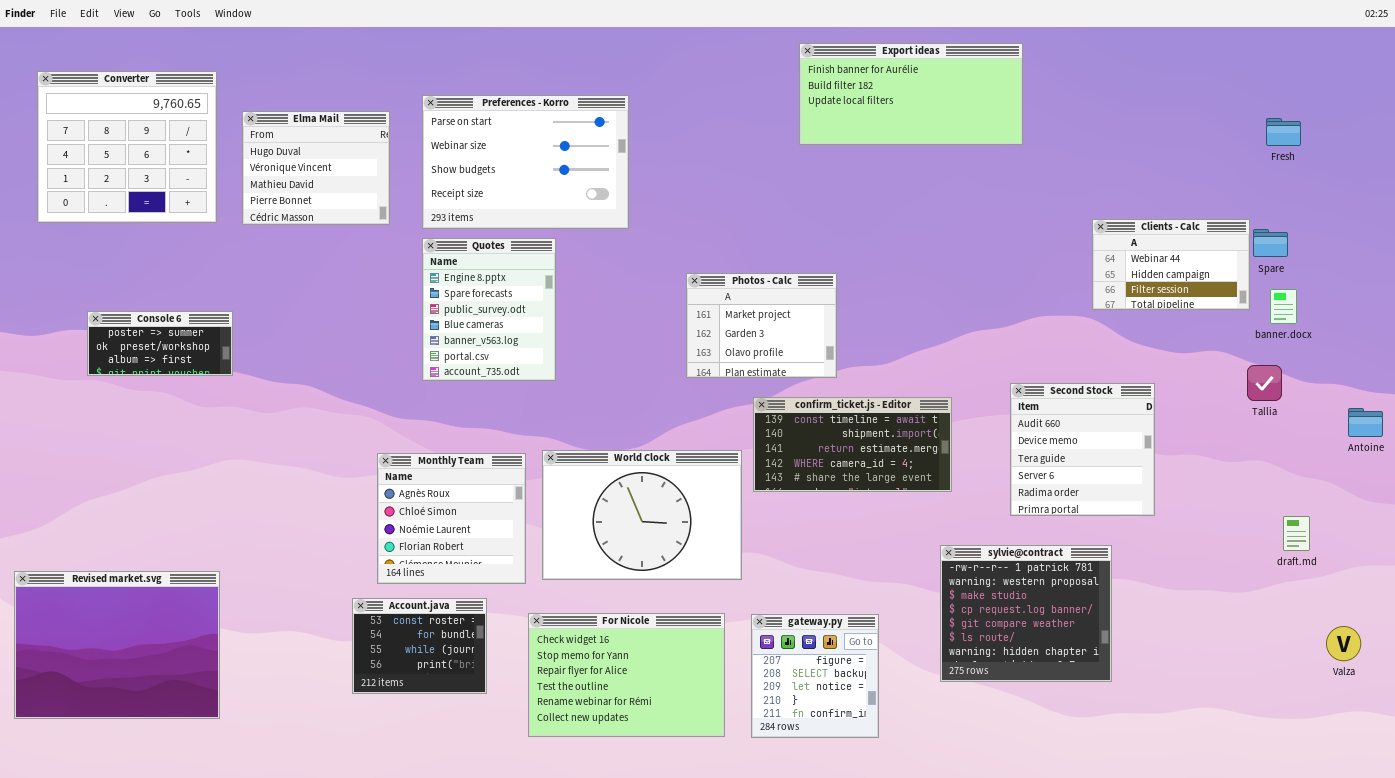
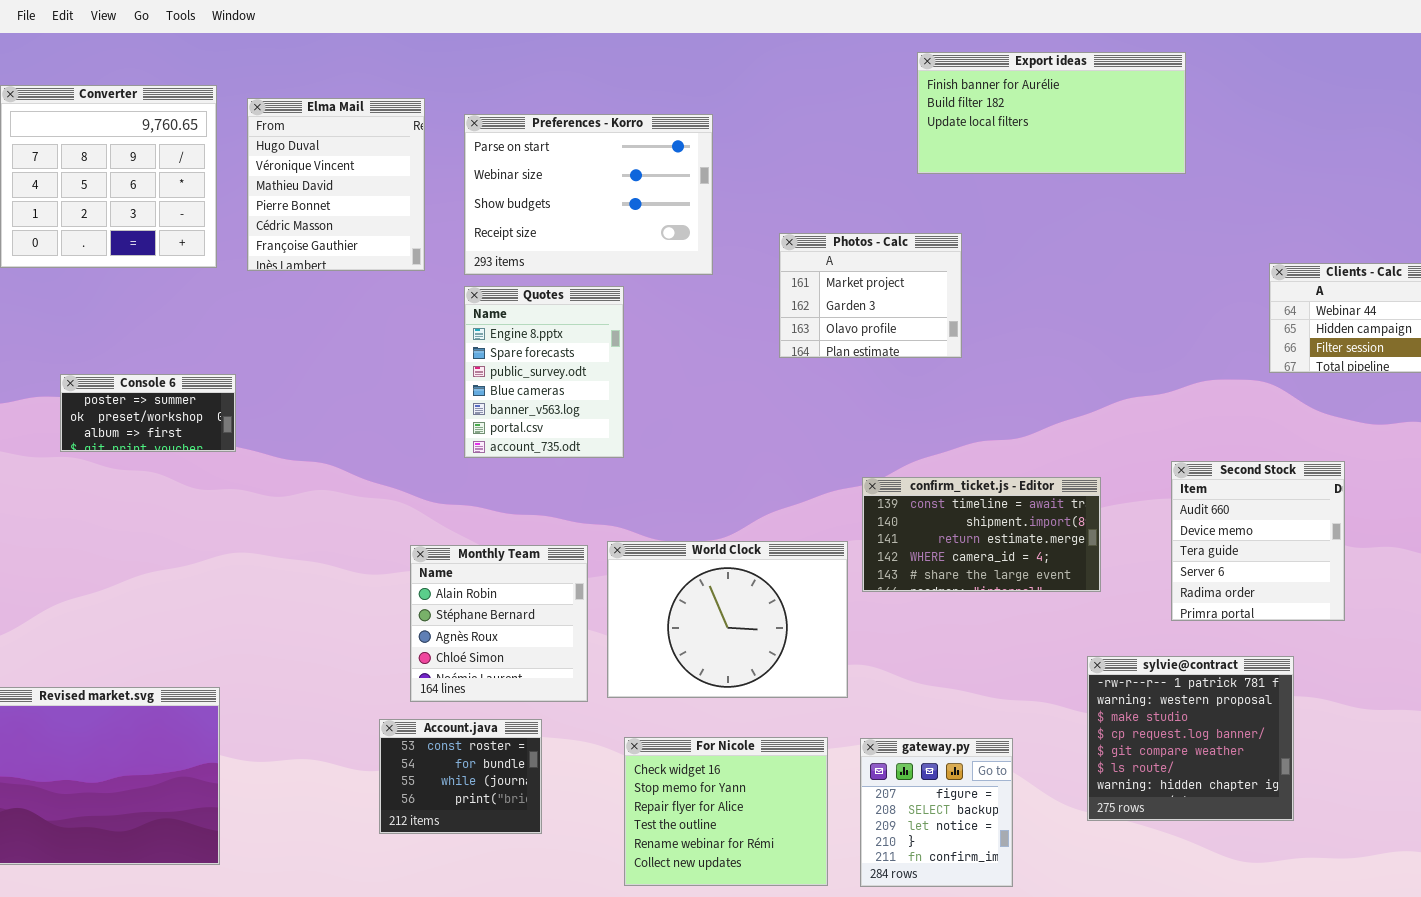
Elma Mail: [242,111,390,225] -> [247,98,425,271], resized
Photos - Calc: [686,273,837,378] -> [779,233,962,358], moved
Monthly Team: [377,453,526,584] -> [410,545,588,702], scrolled up 2 rows
For Nicole: [528,613,725,737] -> [624,737,828,886], resized

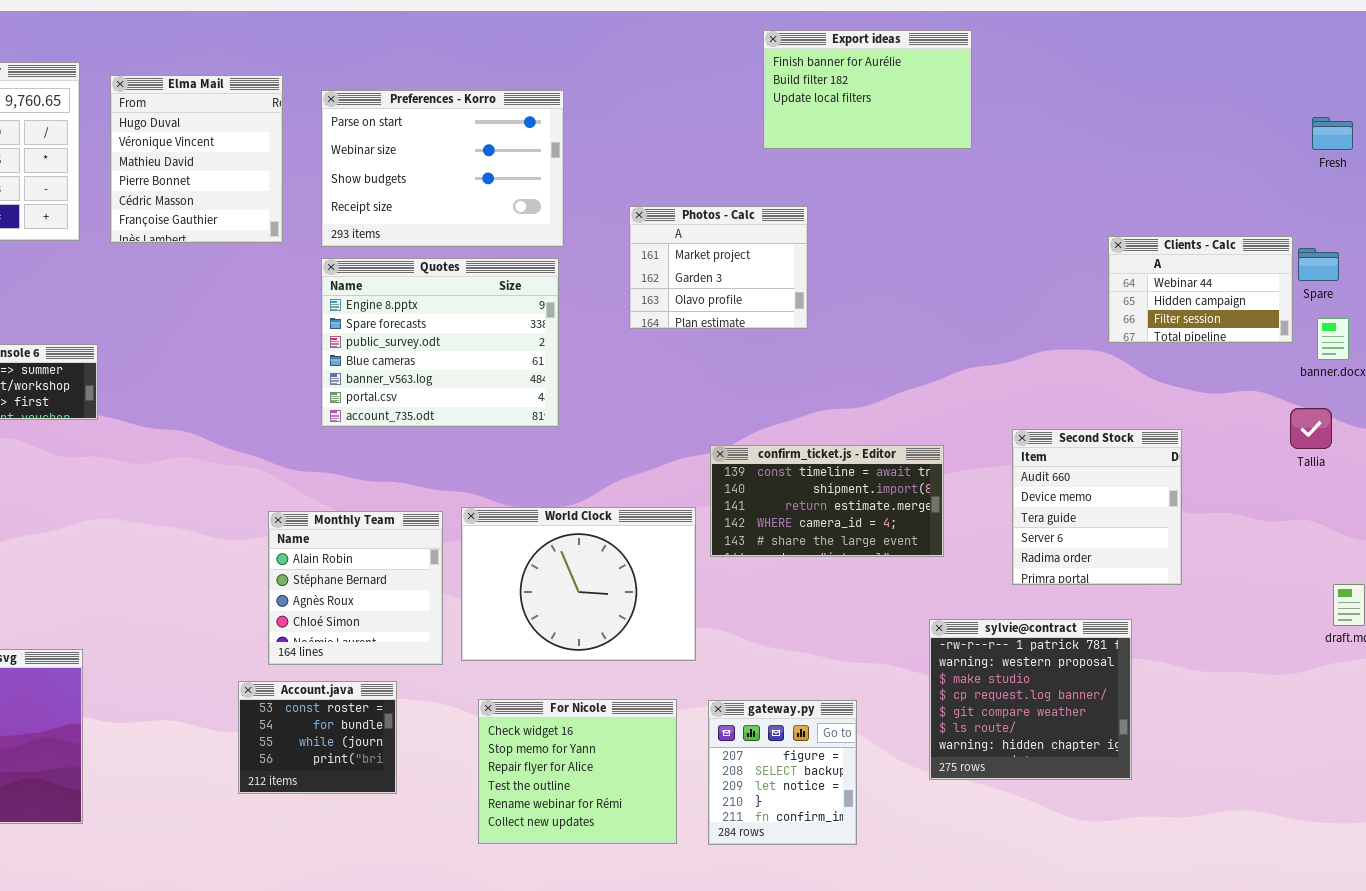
Export ideas: [917,52,1186,174] -> [763,30,972,149], resized
Quotes: [464,286,624,458] -> [321,258,559,427], resized

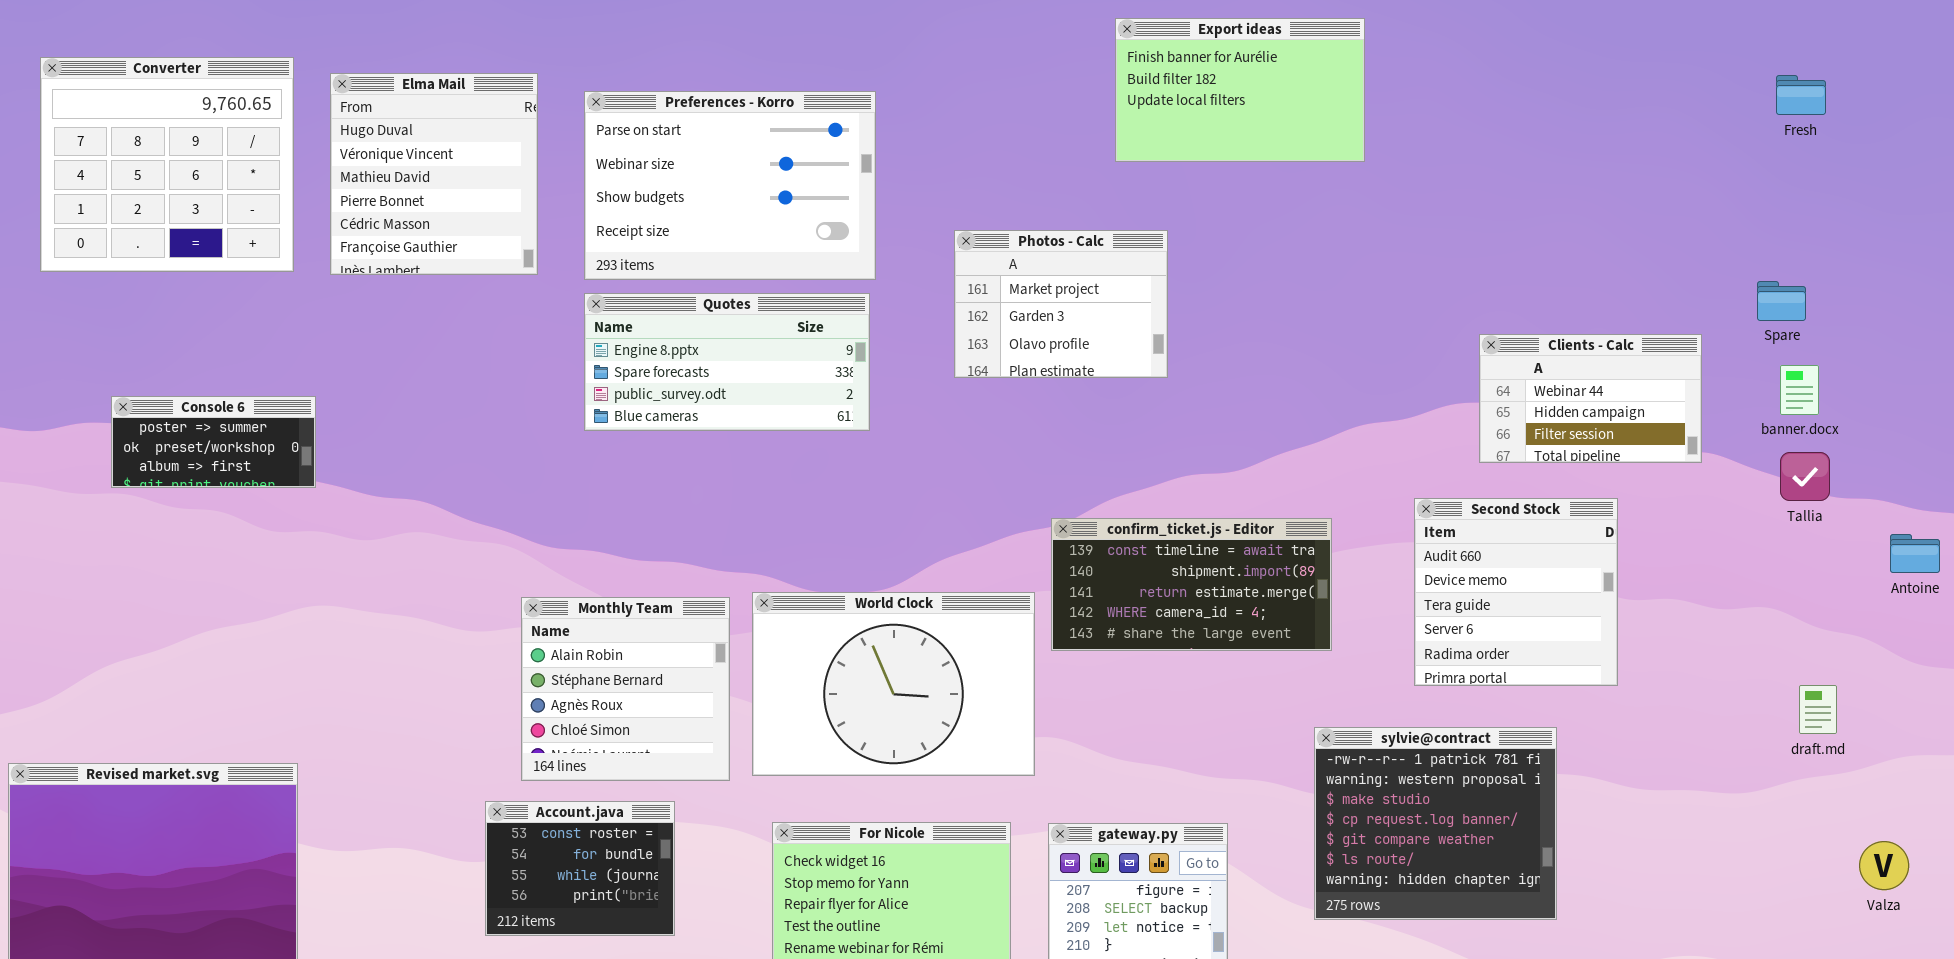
Fresh: [1312,117,1353,150] -> [1776,75,1826,115], moved
Clients - Calc: [1108,236,1293,343] -> [1479,334,1702,463], moved
Quotes: [321,258,559,427] -> [584,293,870,431], resized
Tallia: [1290,408,1332,449] -> [1780,452,1830,501], moved

